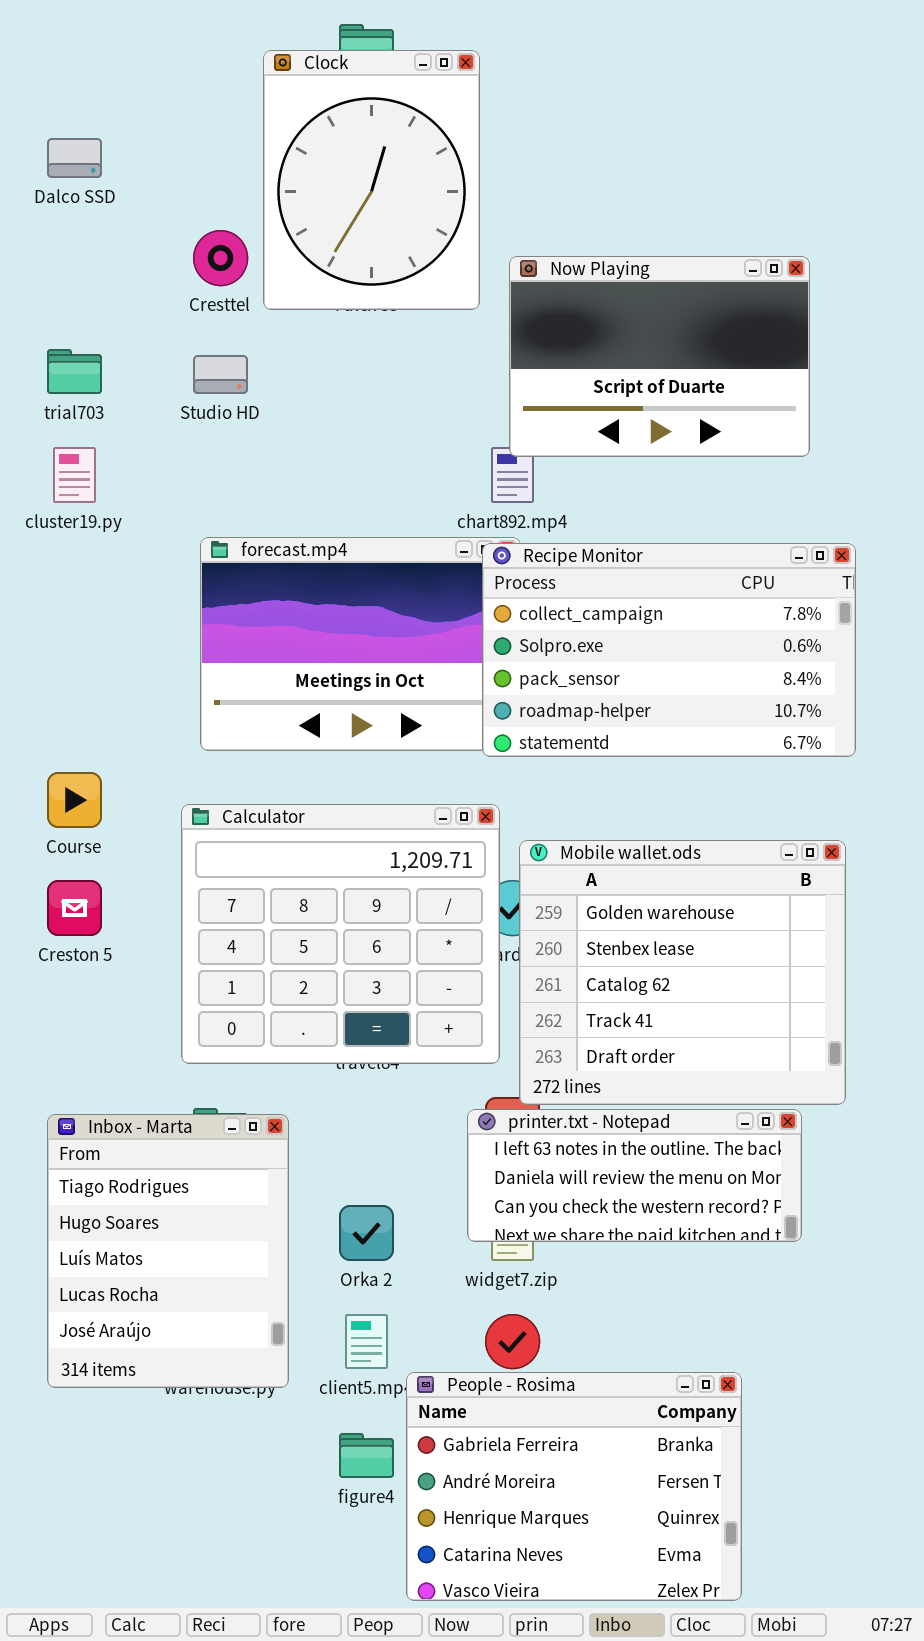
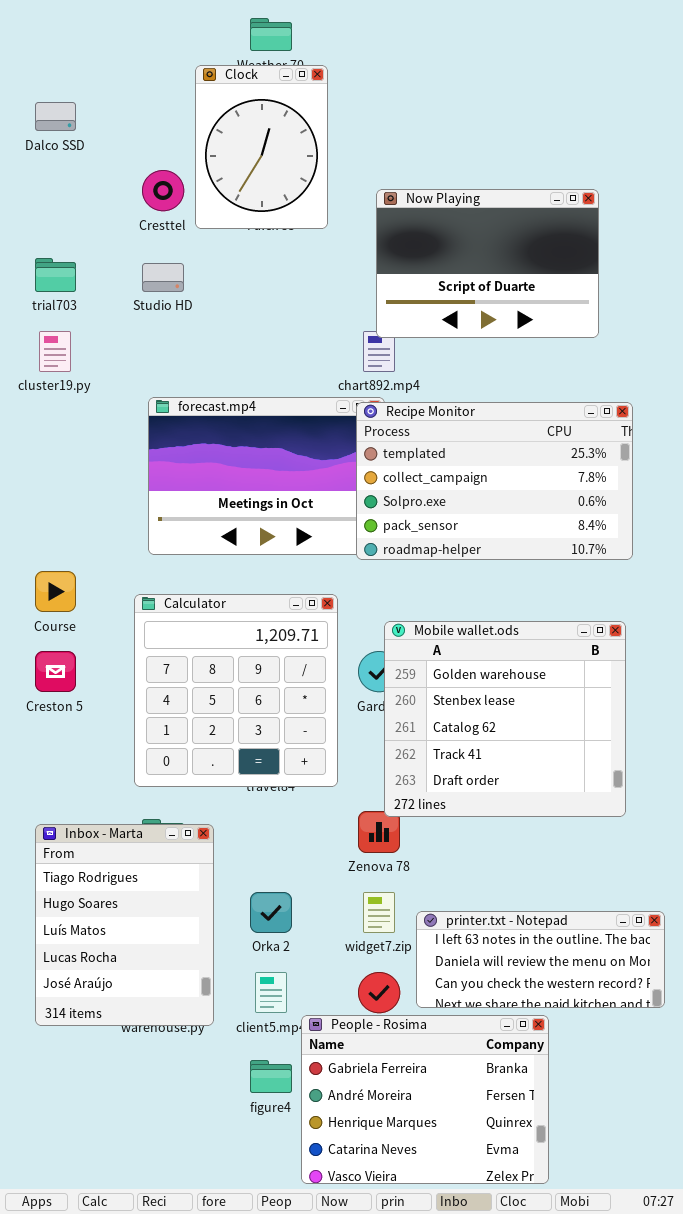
Clock: [263,50,480,310] -> [195,65,328,229], resized
Recipe Monitor: [482,543,856,757] -> [356,402,633,560], scrolled up 1 row
Calculator: [181,804,500,1064] -> [134,594,338,787], resized
printer.txt - Notepad: [467,1109,802,1242] -> [416,911,665,1008], moved

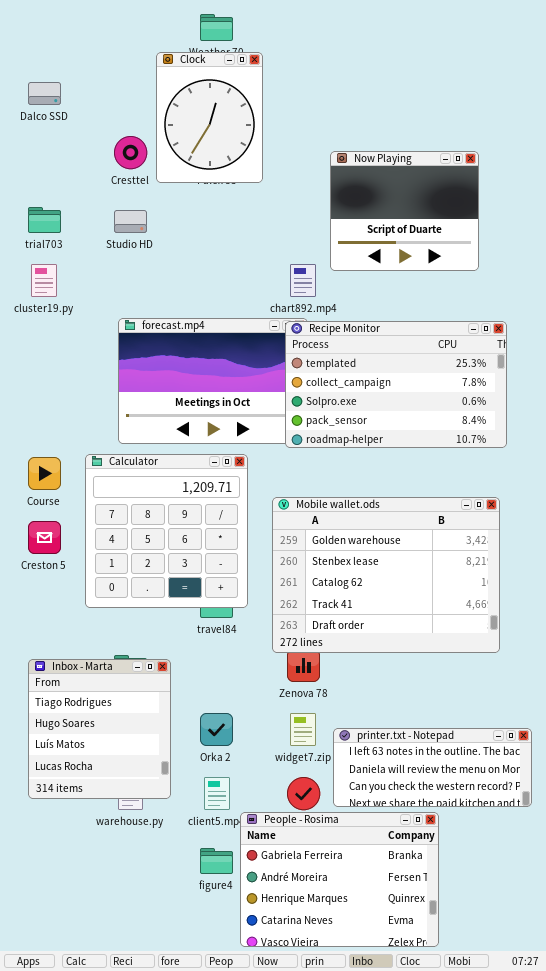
Now Playing: [376,189,599,338] -> [330,151,479,271], resized
Calculator: [134,594,338,787] -> [85,454,248,608], moved
Mobile wallet.ods: [384,621,626,817] -> [272,497,500,653], resized
Inbox - Marta: [35,824,214,1026] -> [28,659,171,799], resized

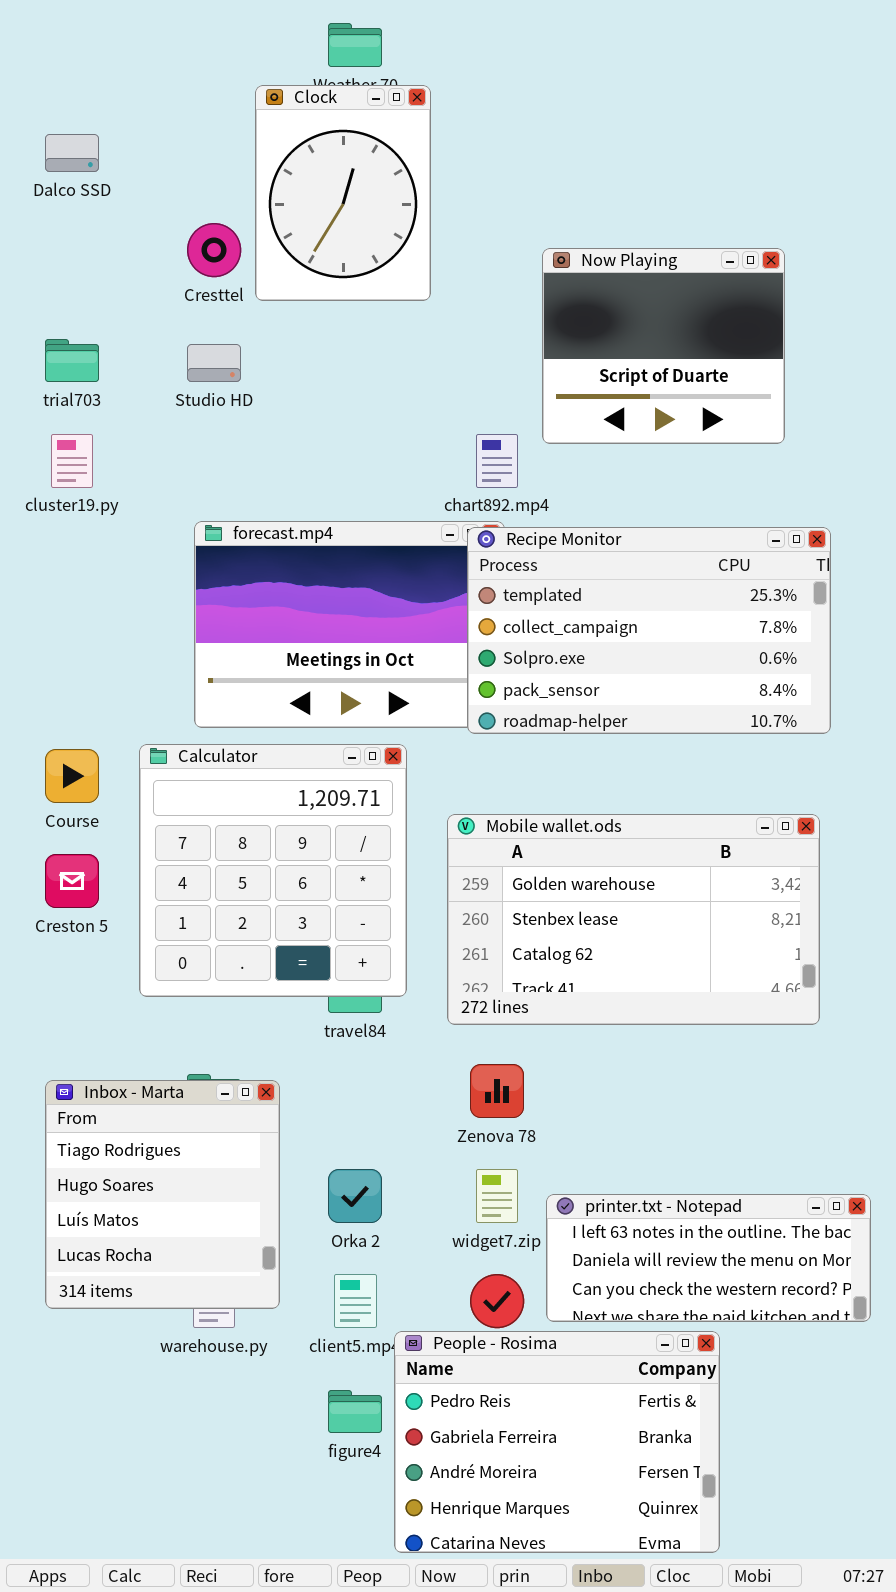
Mobile wallet.ods: [272,497,500,653] -> [447,814,820,1025], resized
People - Rosima: [240,812,439,947] -> [394,1331,720,1553], scrolled up 1 row

